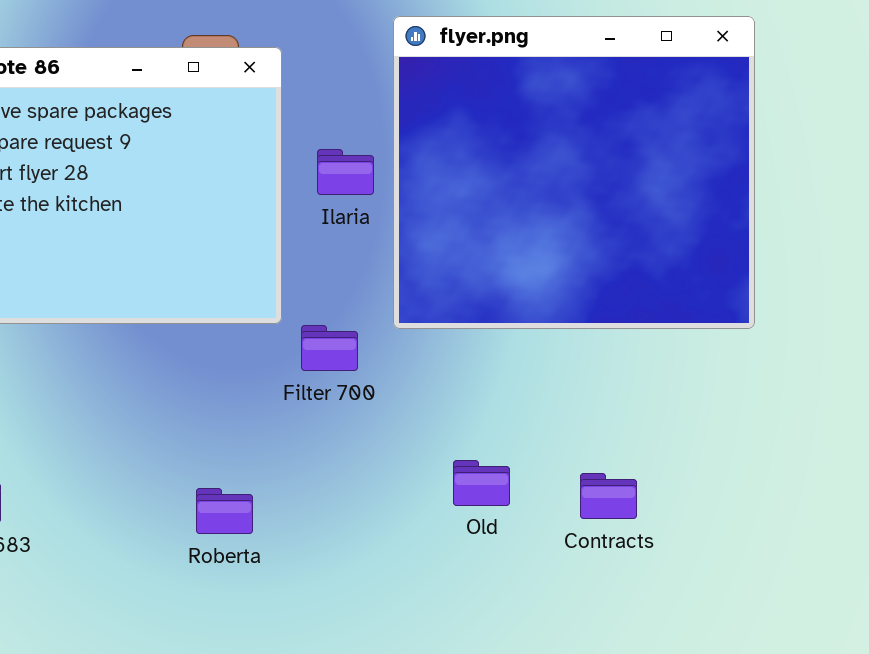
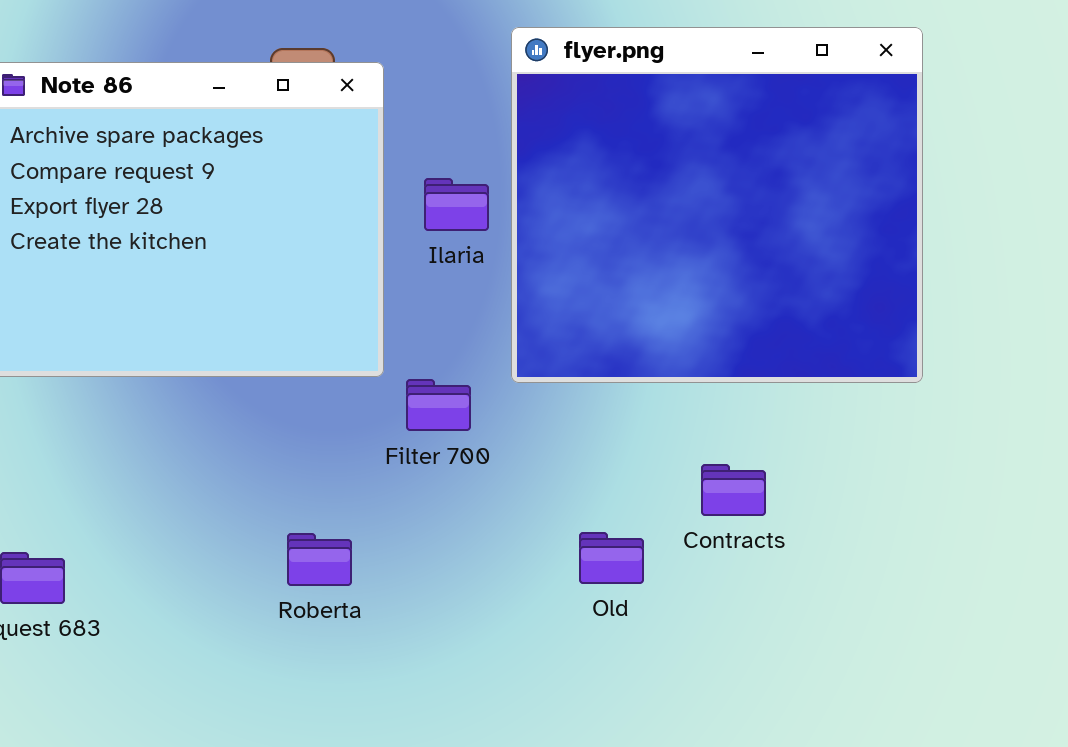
Contracts: [580,473,637,519] -> [701,464,766,516], moved
Roberta: [196,488,253,534] -> [287,533,352,586], moved

